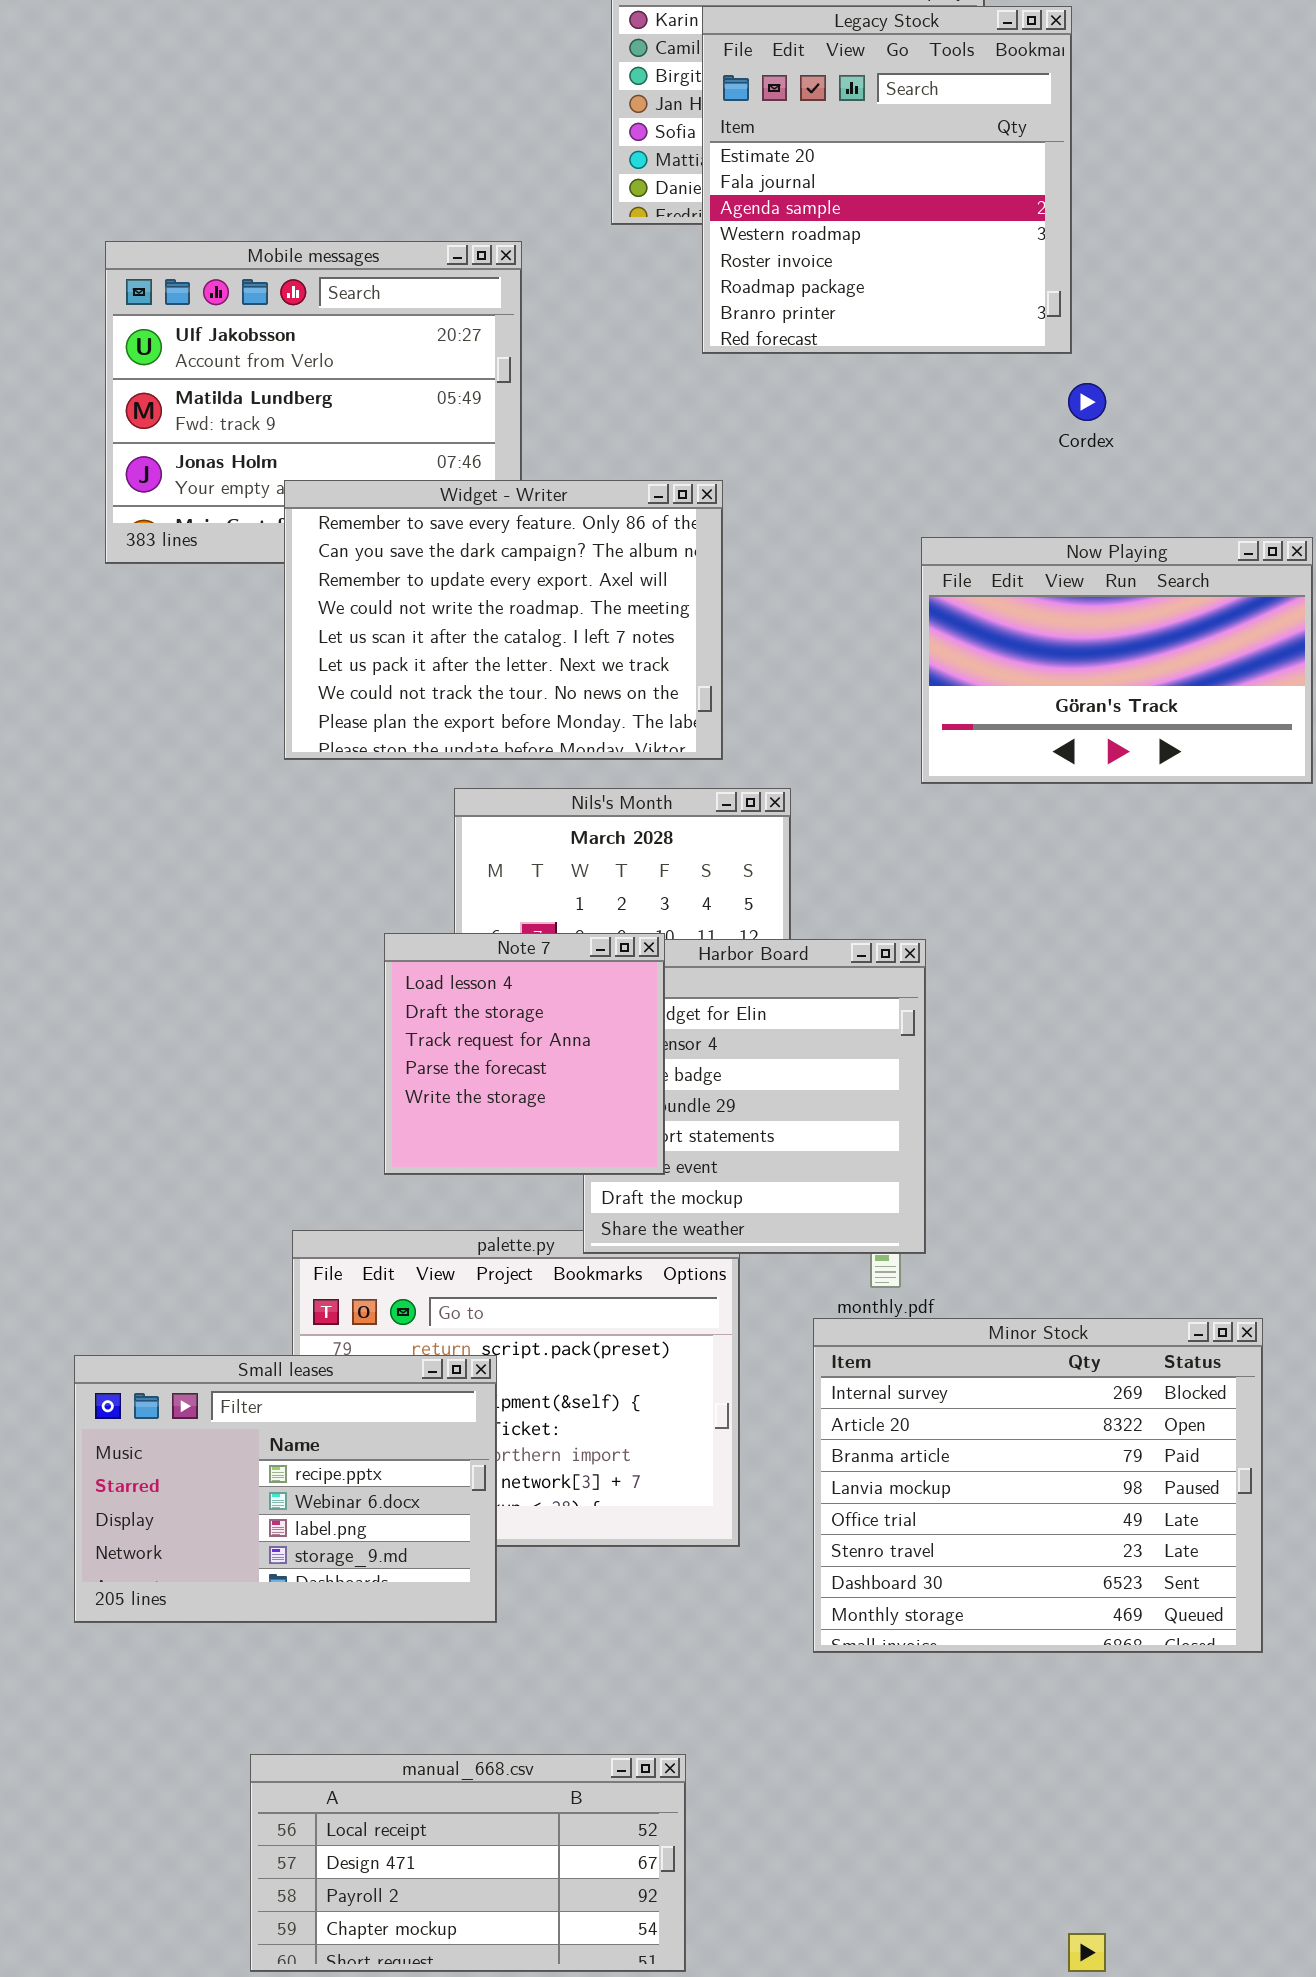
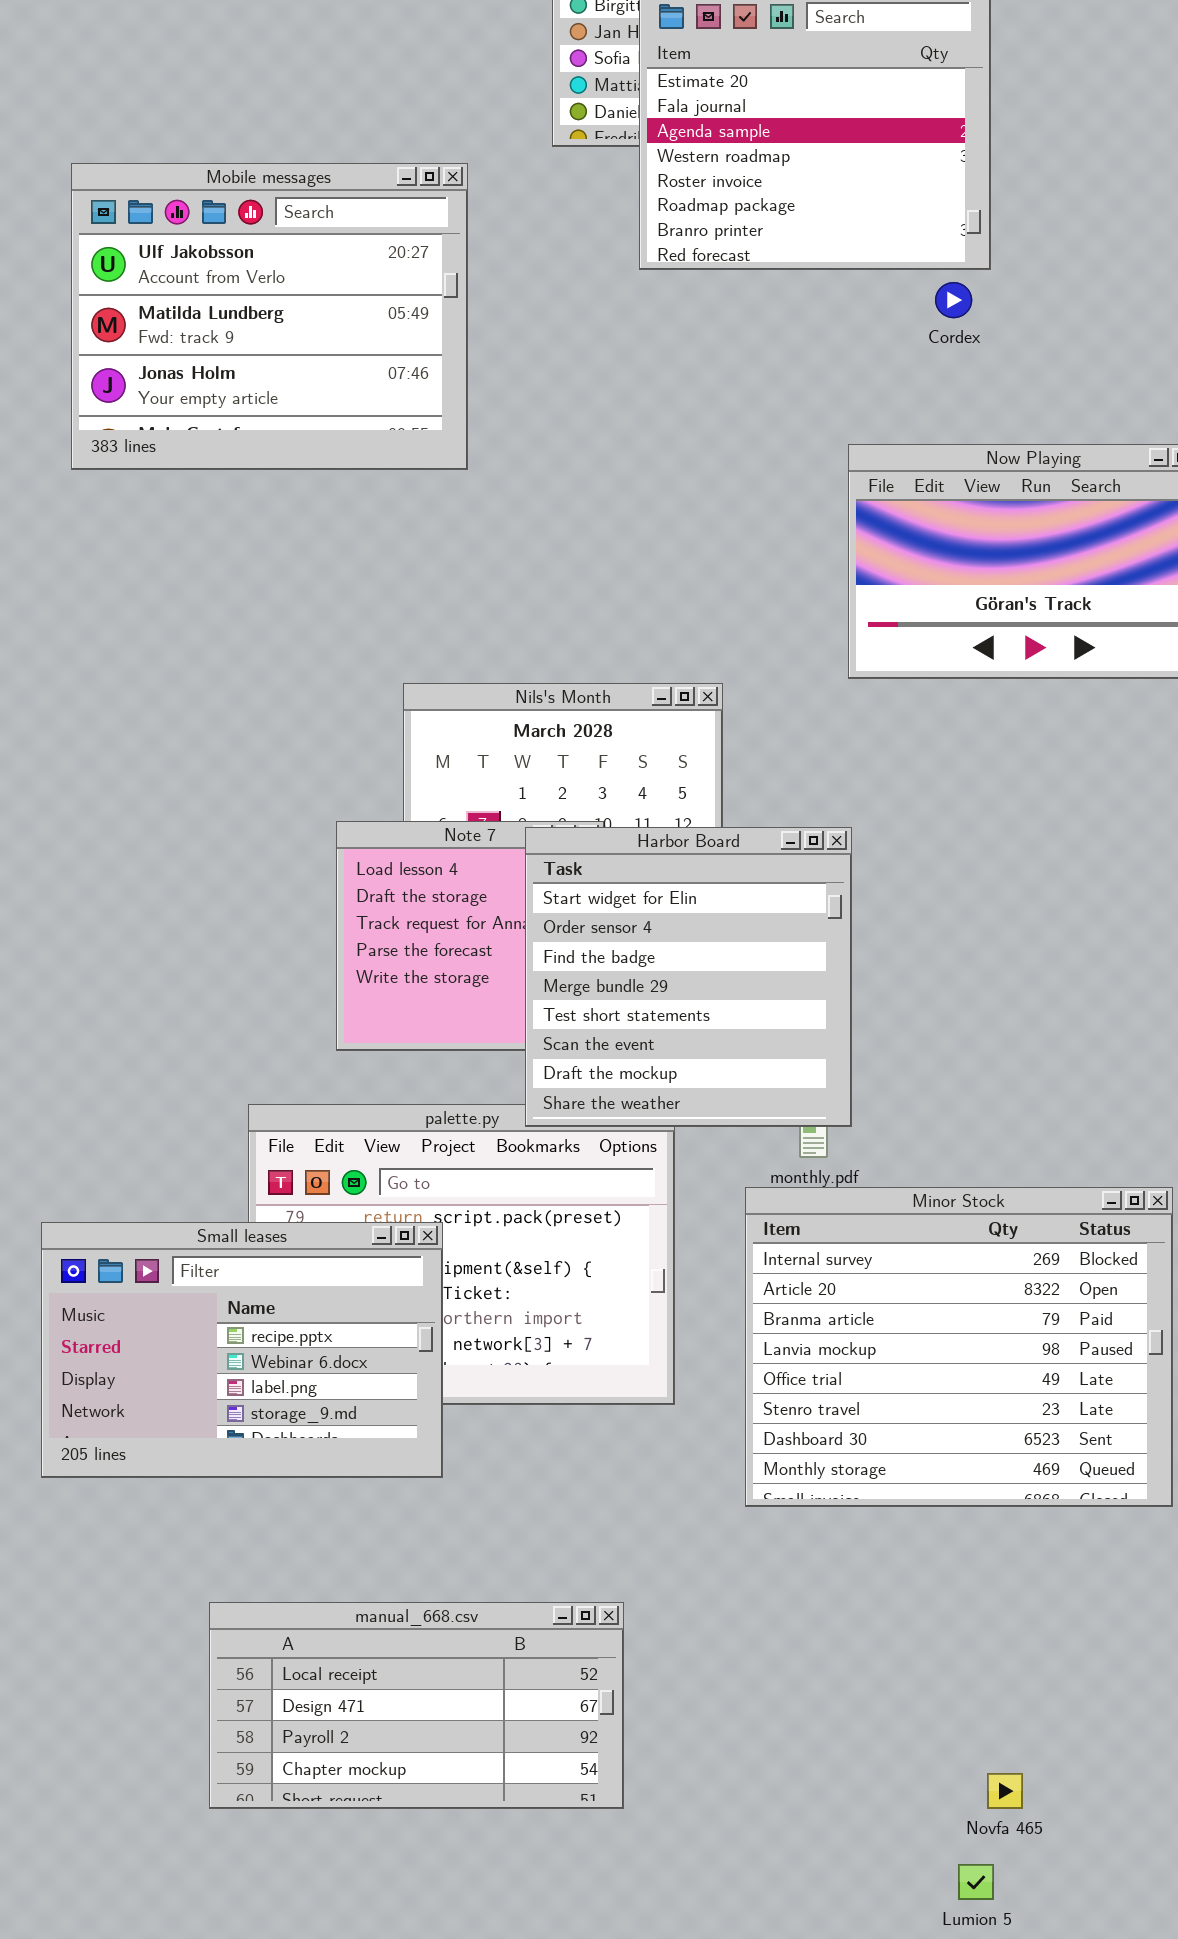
Cordex: [1068,383,1106,421] -> [935,282,972,318], moved
Widget - Writer: [284,480,723,760] -> none, closed
Harbor Board: [583,939,926,1254] -> [525,827,852,1127], raised

